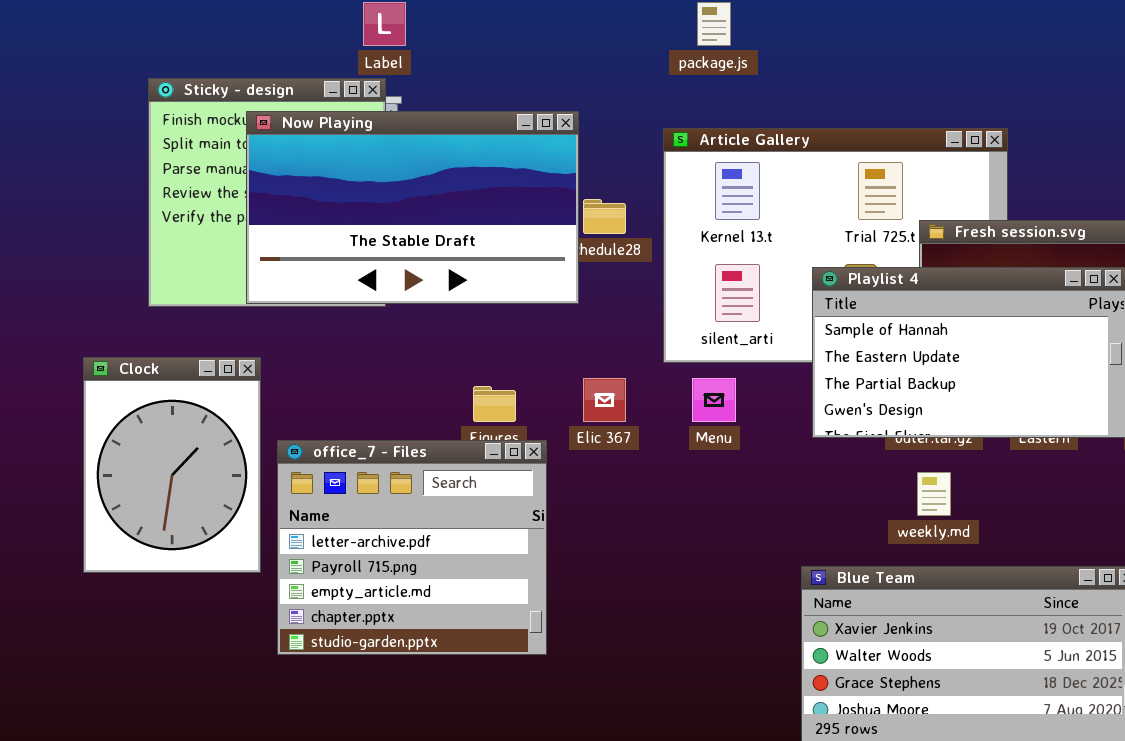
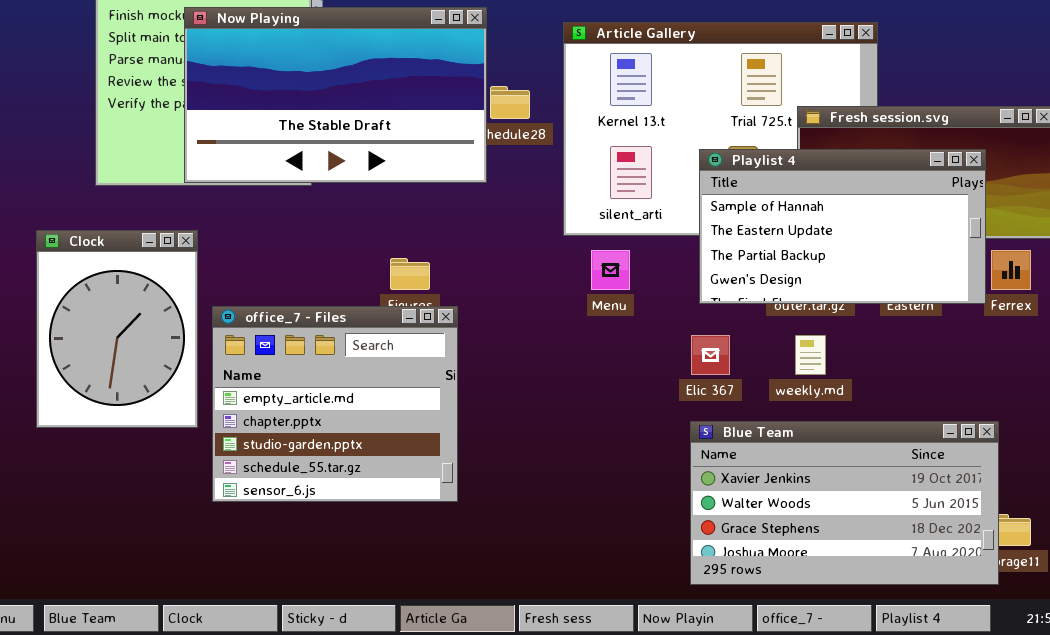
Elic 367: [583,378,626,422] -> [691,335,730,375], moved
office_7 - Files: [277,440,547,655] -> [212,306,458,502], scrolled down 2 rows

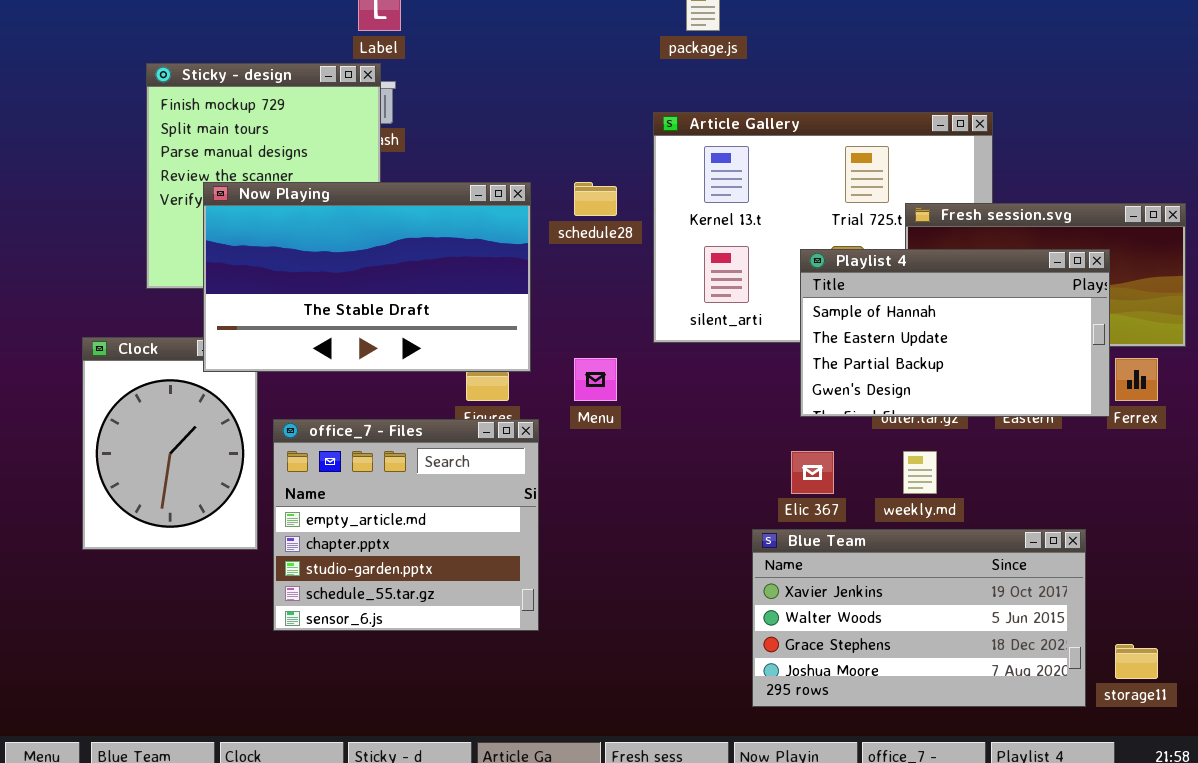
Now Playing: [184,7,487,183] -> [203,182,531,372], moved
Menu: [591,250,630,290] -> [574,358,617,401], moved
Blue Team: [690,421,999,585] -> [752,529,1086,707], moved

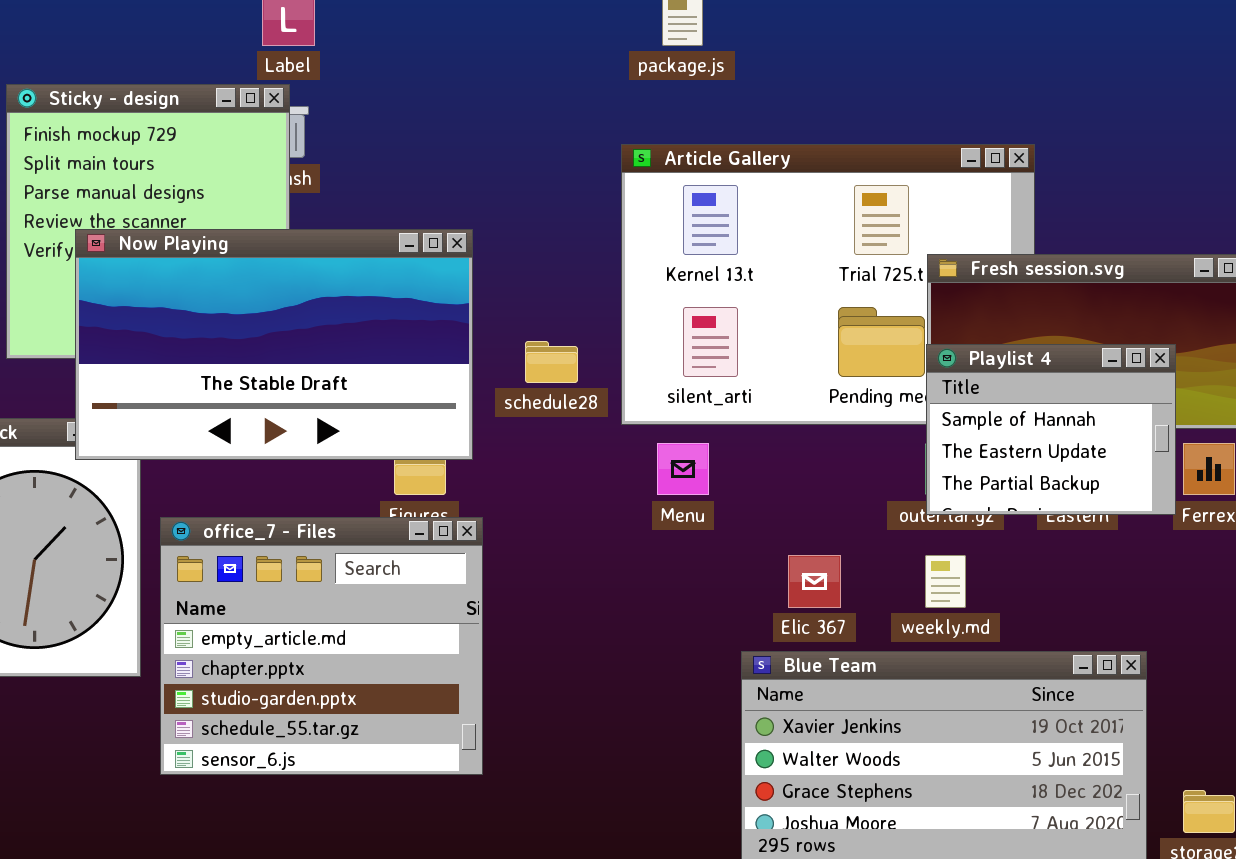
schedule28: [574,182,617,216] -> [525,341,578,383], moved
Playlist 4: [800,249,1110,417] -> [926,344,1176,515], resized
Menu: [574,358,617,401] -> [657,443,709,495], moved

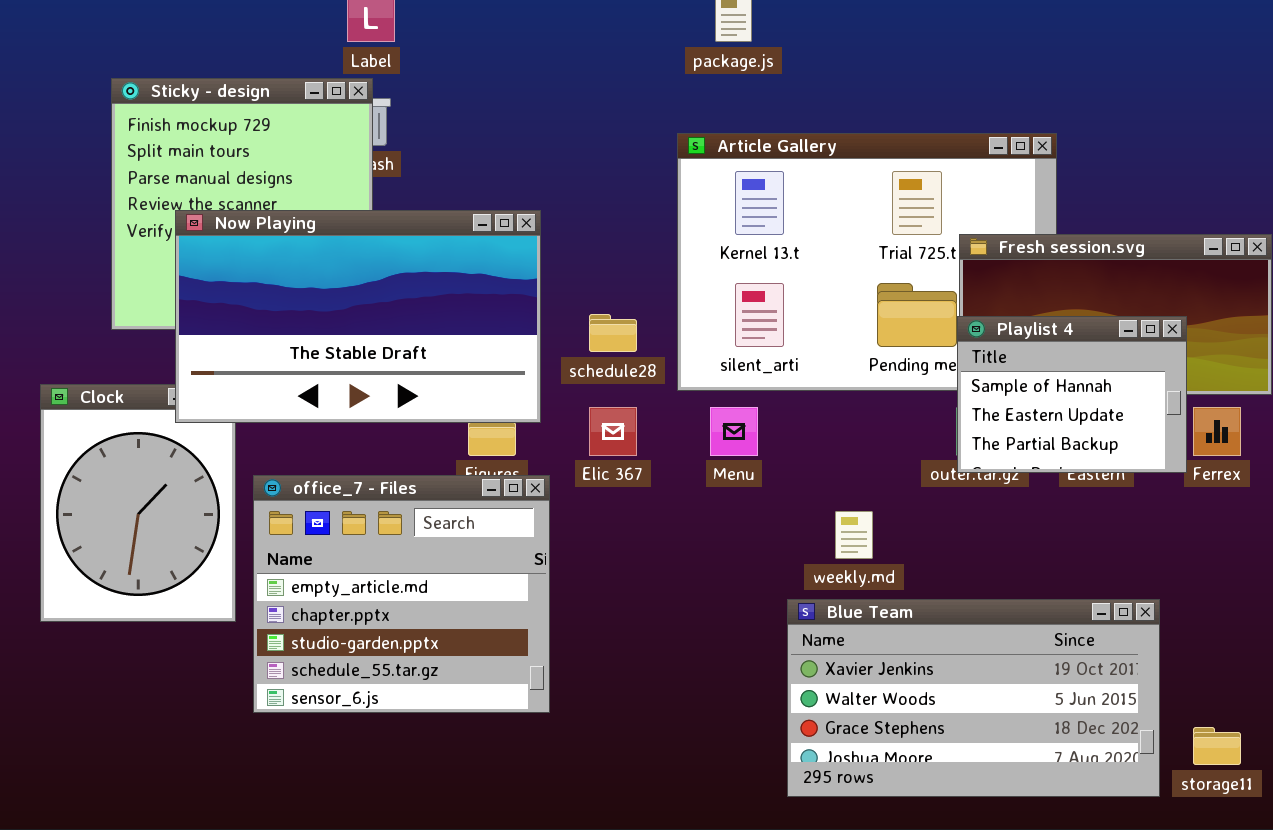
Elic 367: [788,555,841,608] -> [589,407,637,456], moved
weekly.md: [925,555,966,608] -> [835,511,873,559], moved

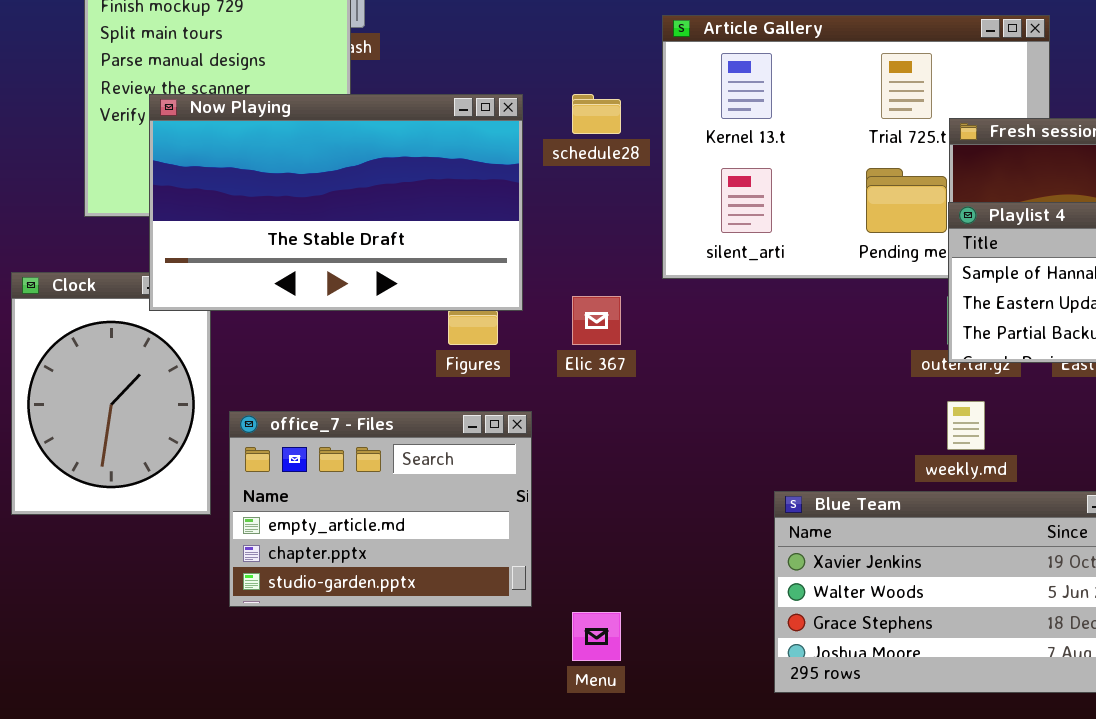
schedule28: [589,314,637,352] -> [572,94,621,134], moved
Menu: [710,407,758,456] -> [572,612,621,661], moved
office_7 - Files: [253,475,550,713] -> [229,411,532,607], resized
weekly.md: [835,511,873,559] -> [947,401,985,450], moved

